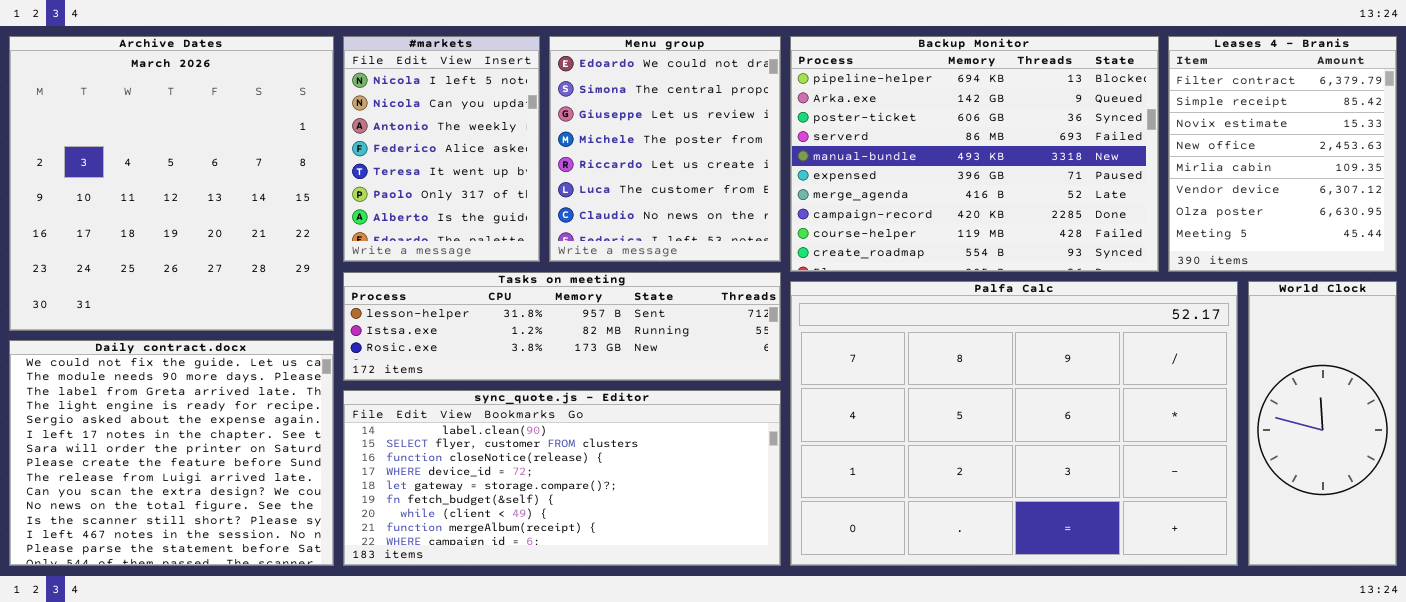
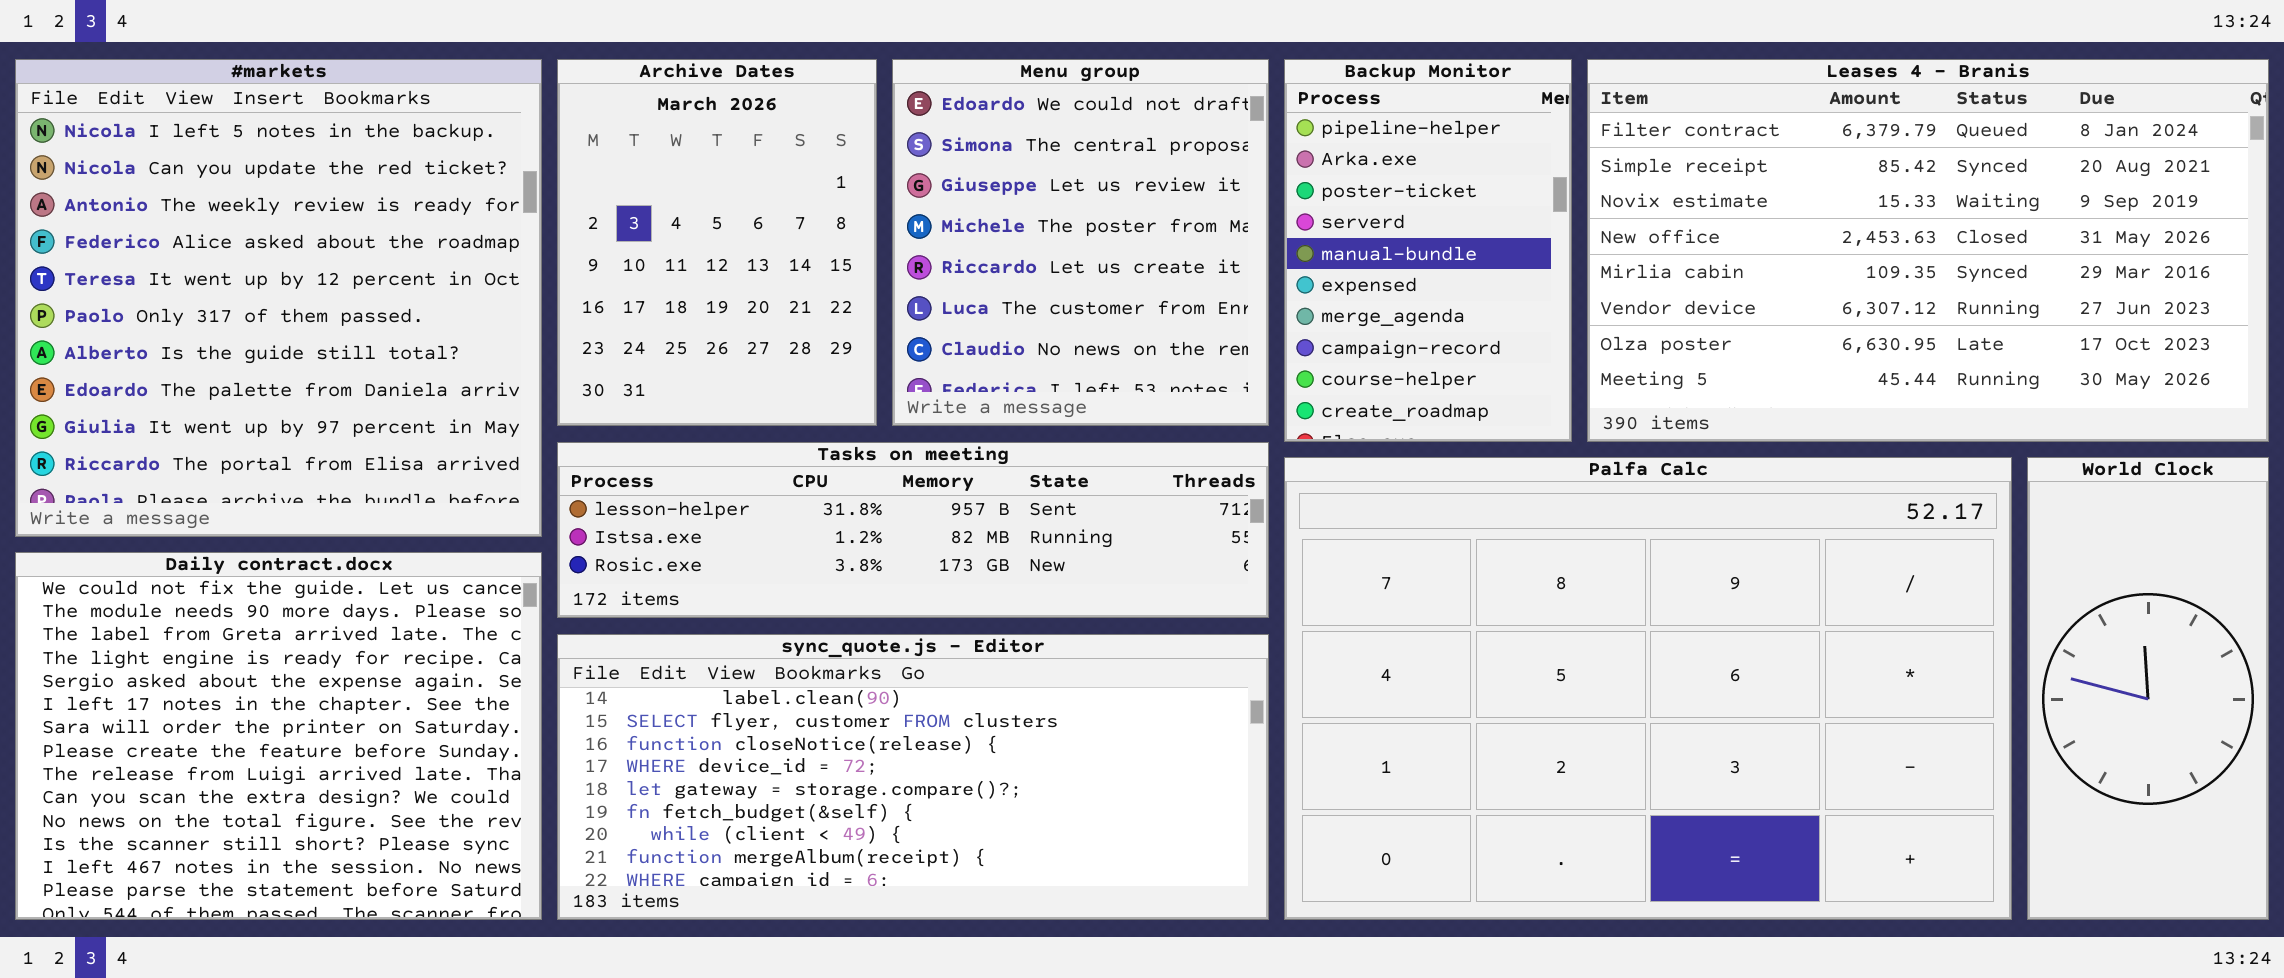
Archive Dates: [9,36,334,331] -> [557,59,877,426], moved, resized
#markets: [343,36,540,262] -> [15,59,542,537], moved, resized
Backup Monitor: [790,36,1159,272] -> [1284,59,1572,442], resized
Leases 4 - Branis: [1168,36,1397,272] -> [1587,59,2269,442], resized

